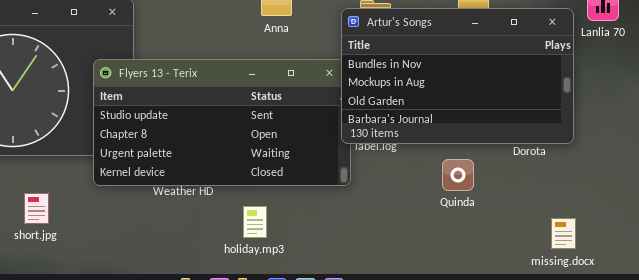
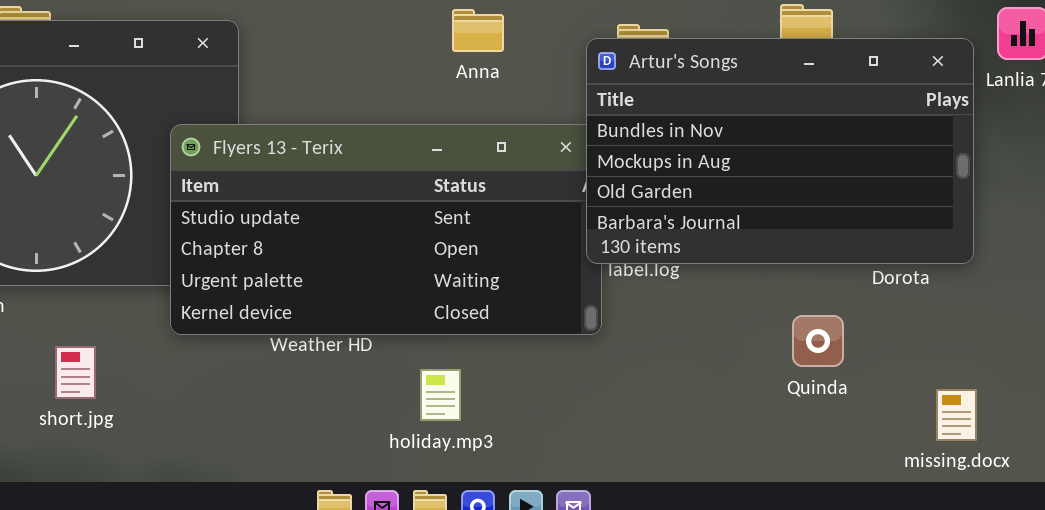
Quinda: [442,159,474,191] -> [792,315,844,367], moved

